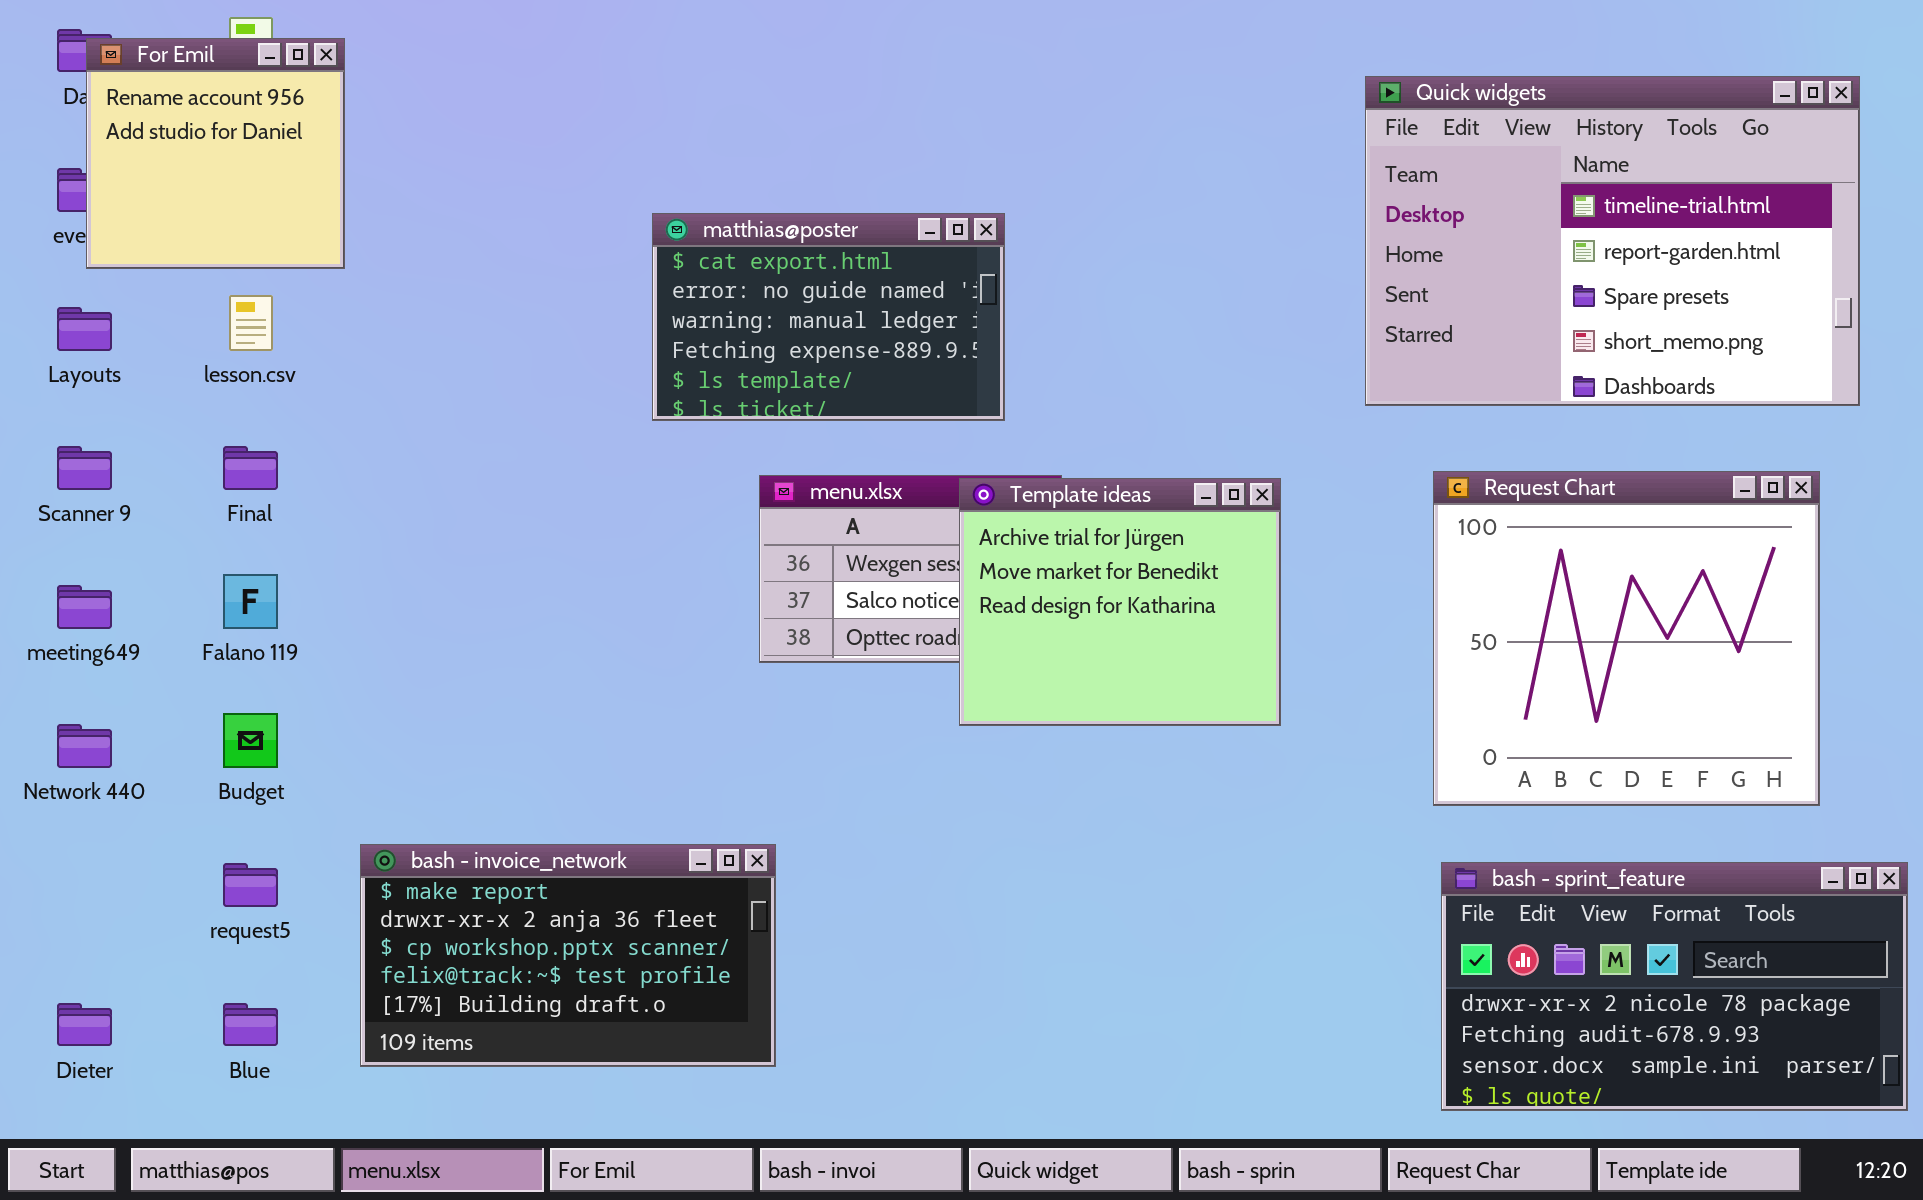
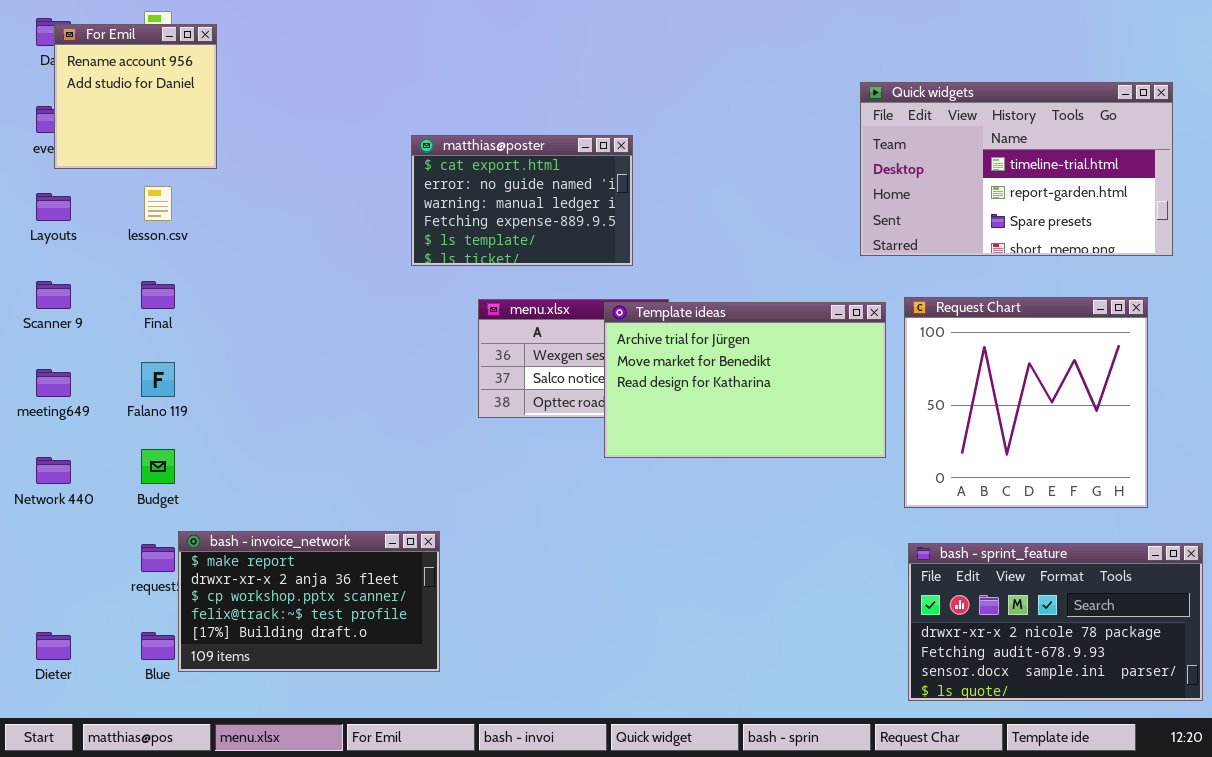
Quick widgets: [1365,76,1860,406] -> [860,82,1173,256], resized
Template ideas: [959,478,1281,726] -> [604,302,886,458], resized
bash - invoice_network: [360,844,776,1067] -> [178,531,440,672], moved

